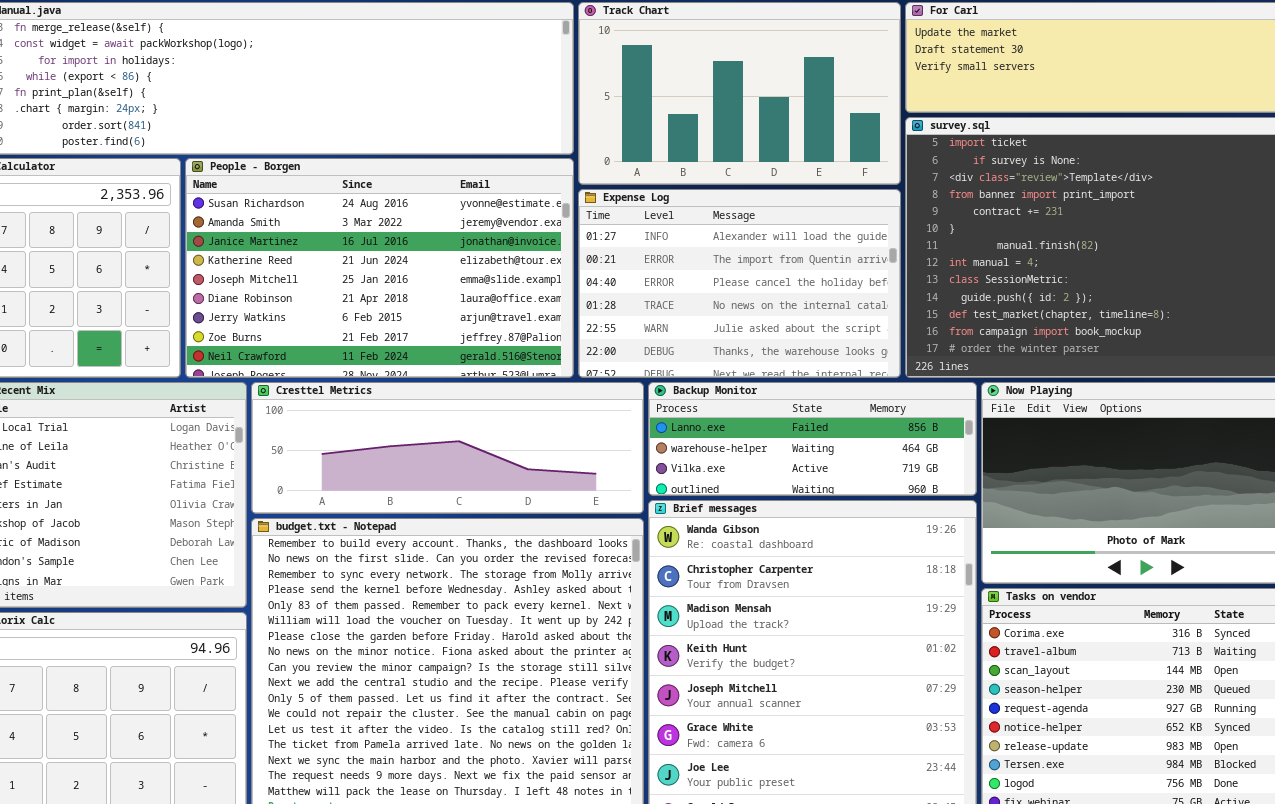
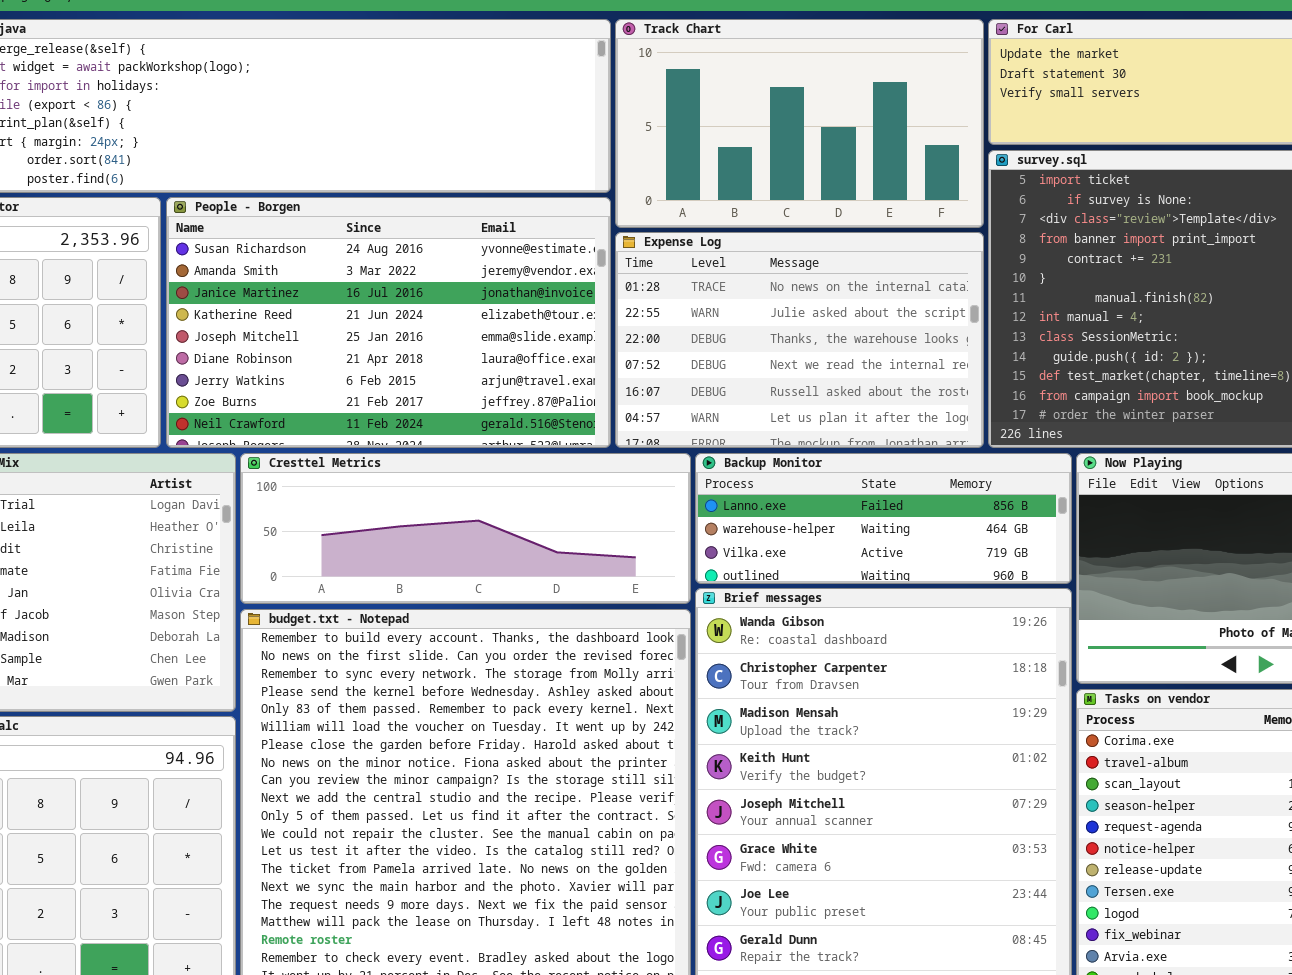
Expense Log: [578,189,901,378] -> [615,232,984,448], scrolled down 3 rows

